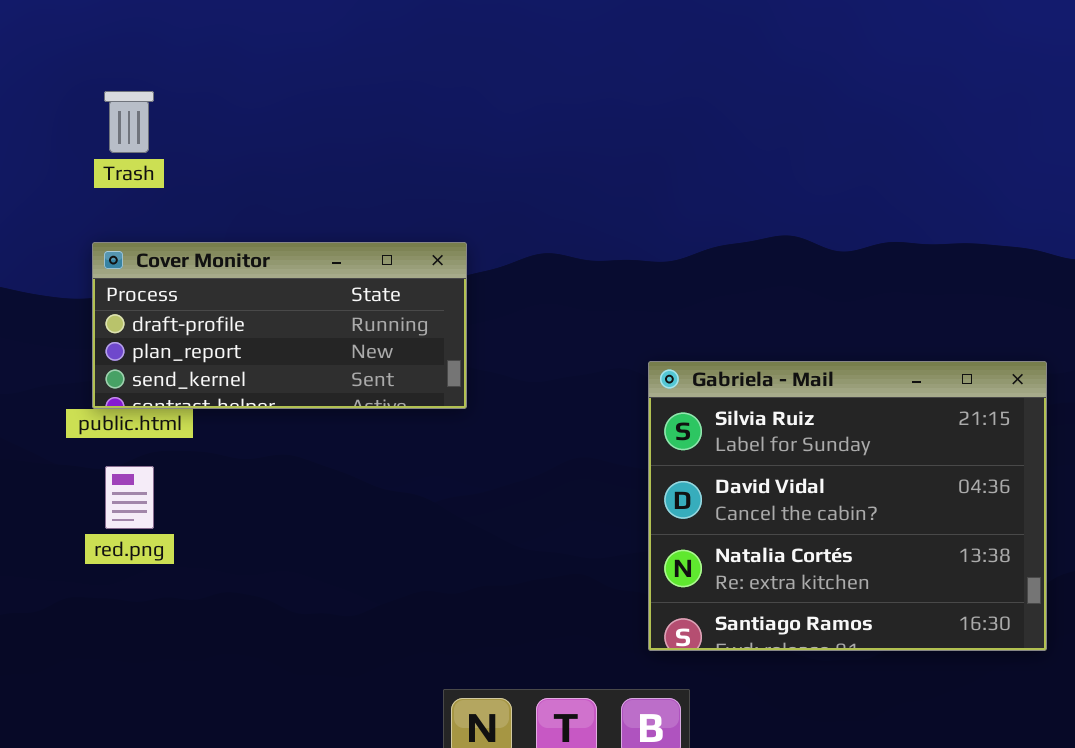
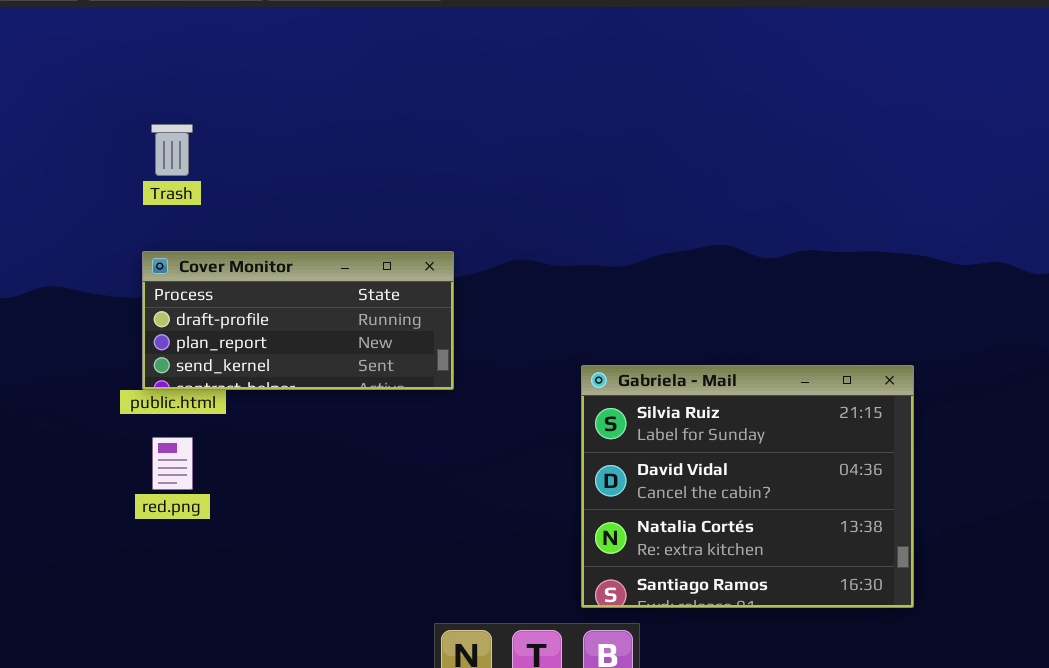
Gabriela - Mail: [648,361,1047,651] -> [581,365,914,608], moved

